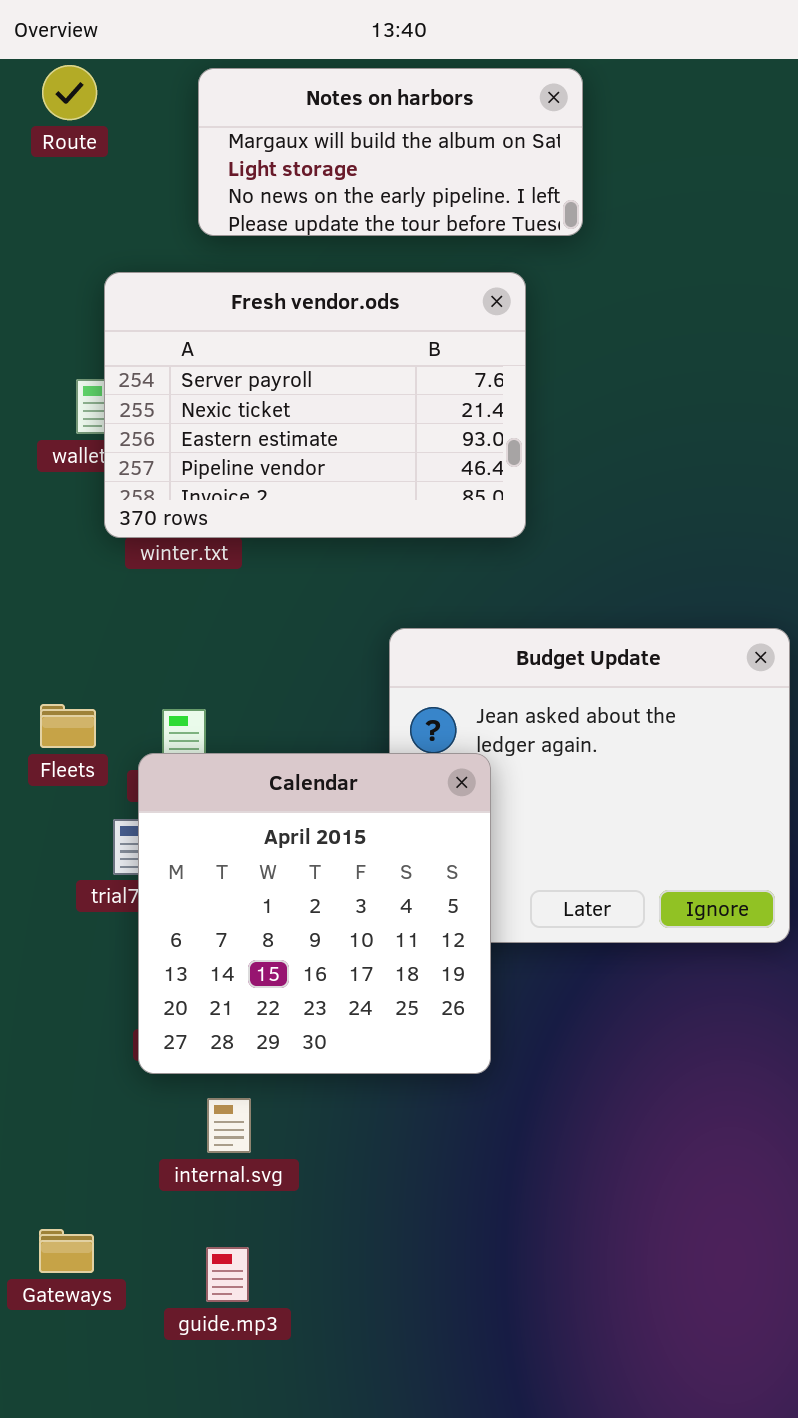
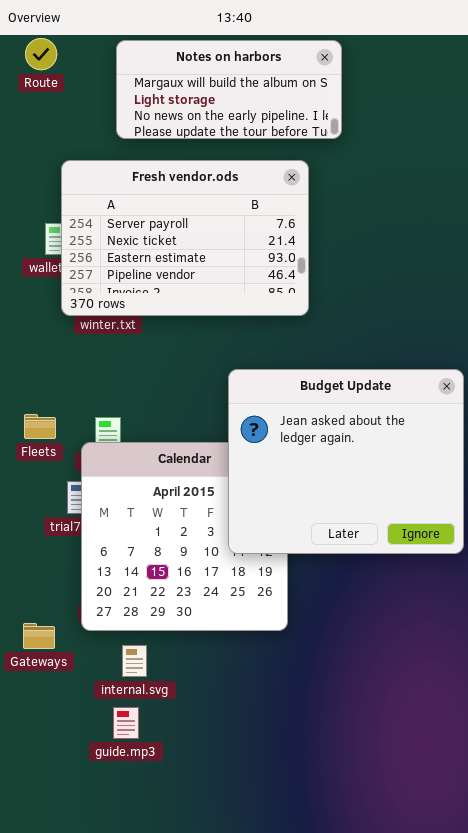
Budget Update: [389,628,790,943] -> [228,369,464,554], raised
Gateways: [39,1229,94,1273] -> [23,623,55,649], moved
guide.mp3: [206,1247,249,1302] -> [113,707,139,739], moved

